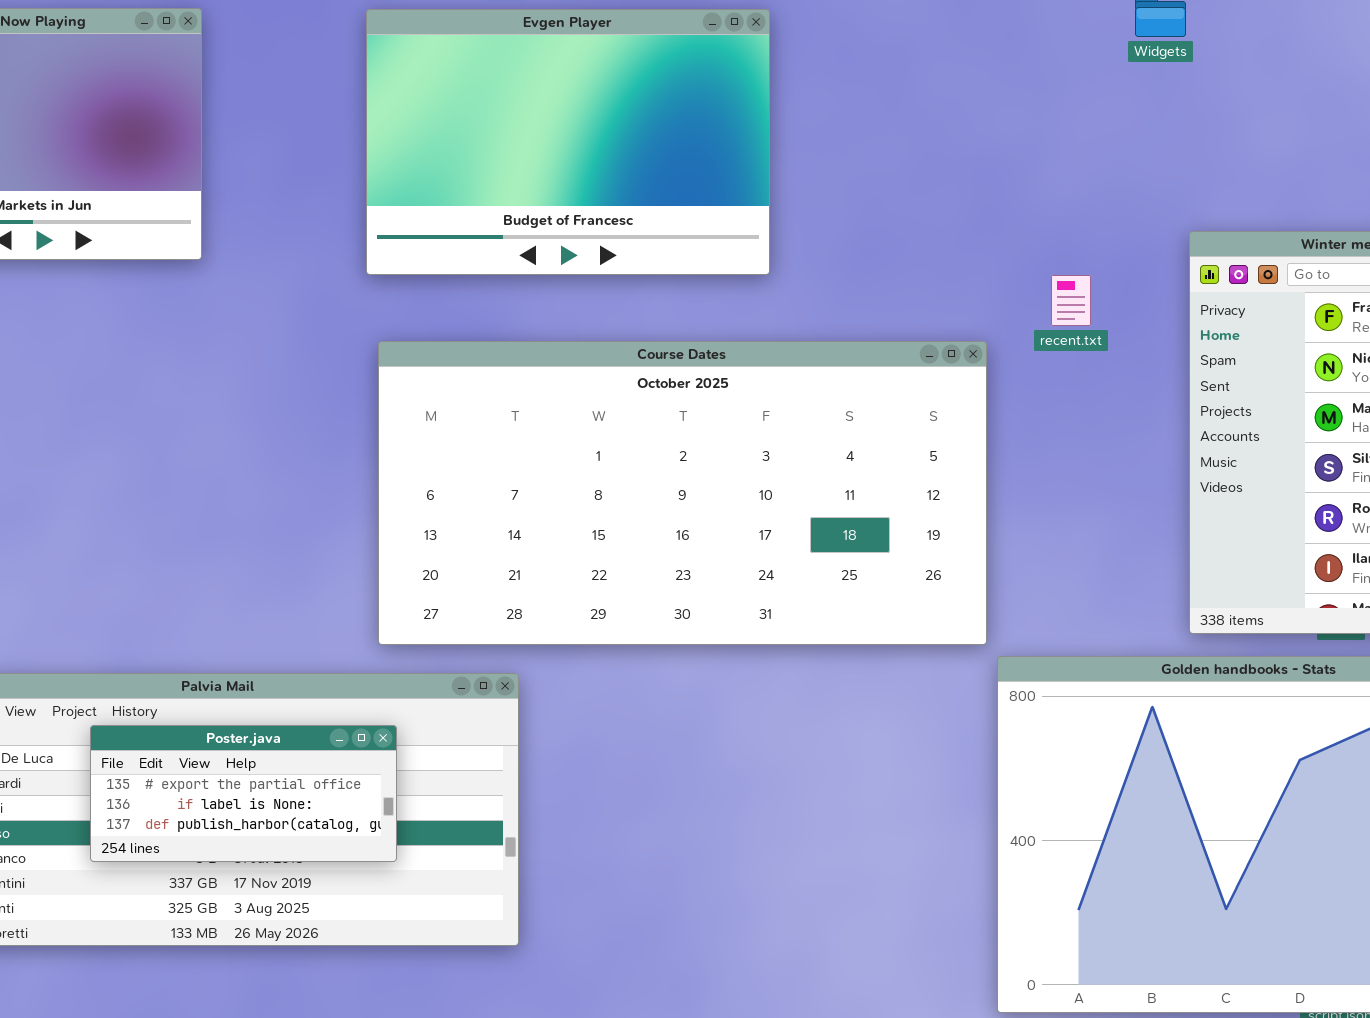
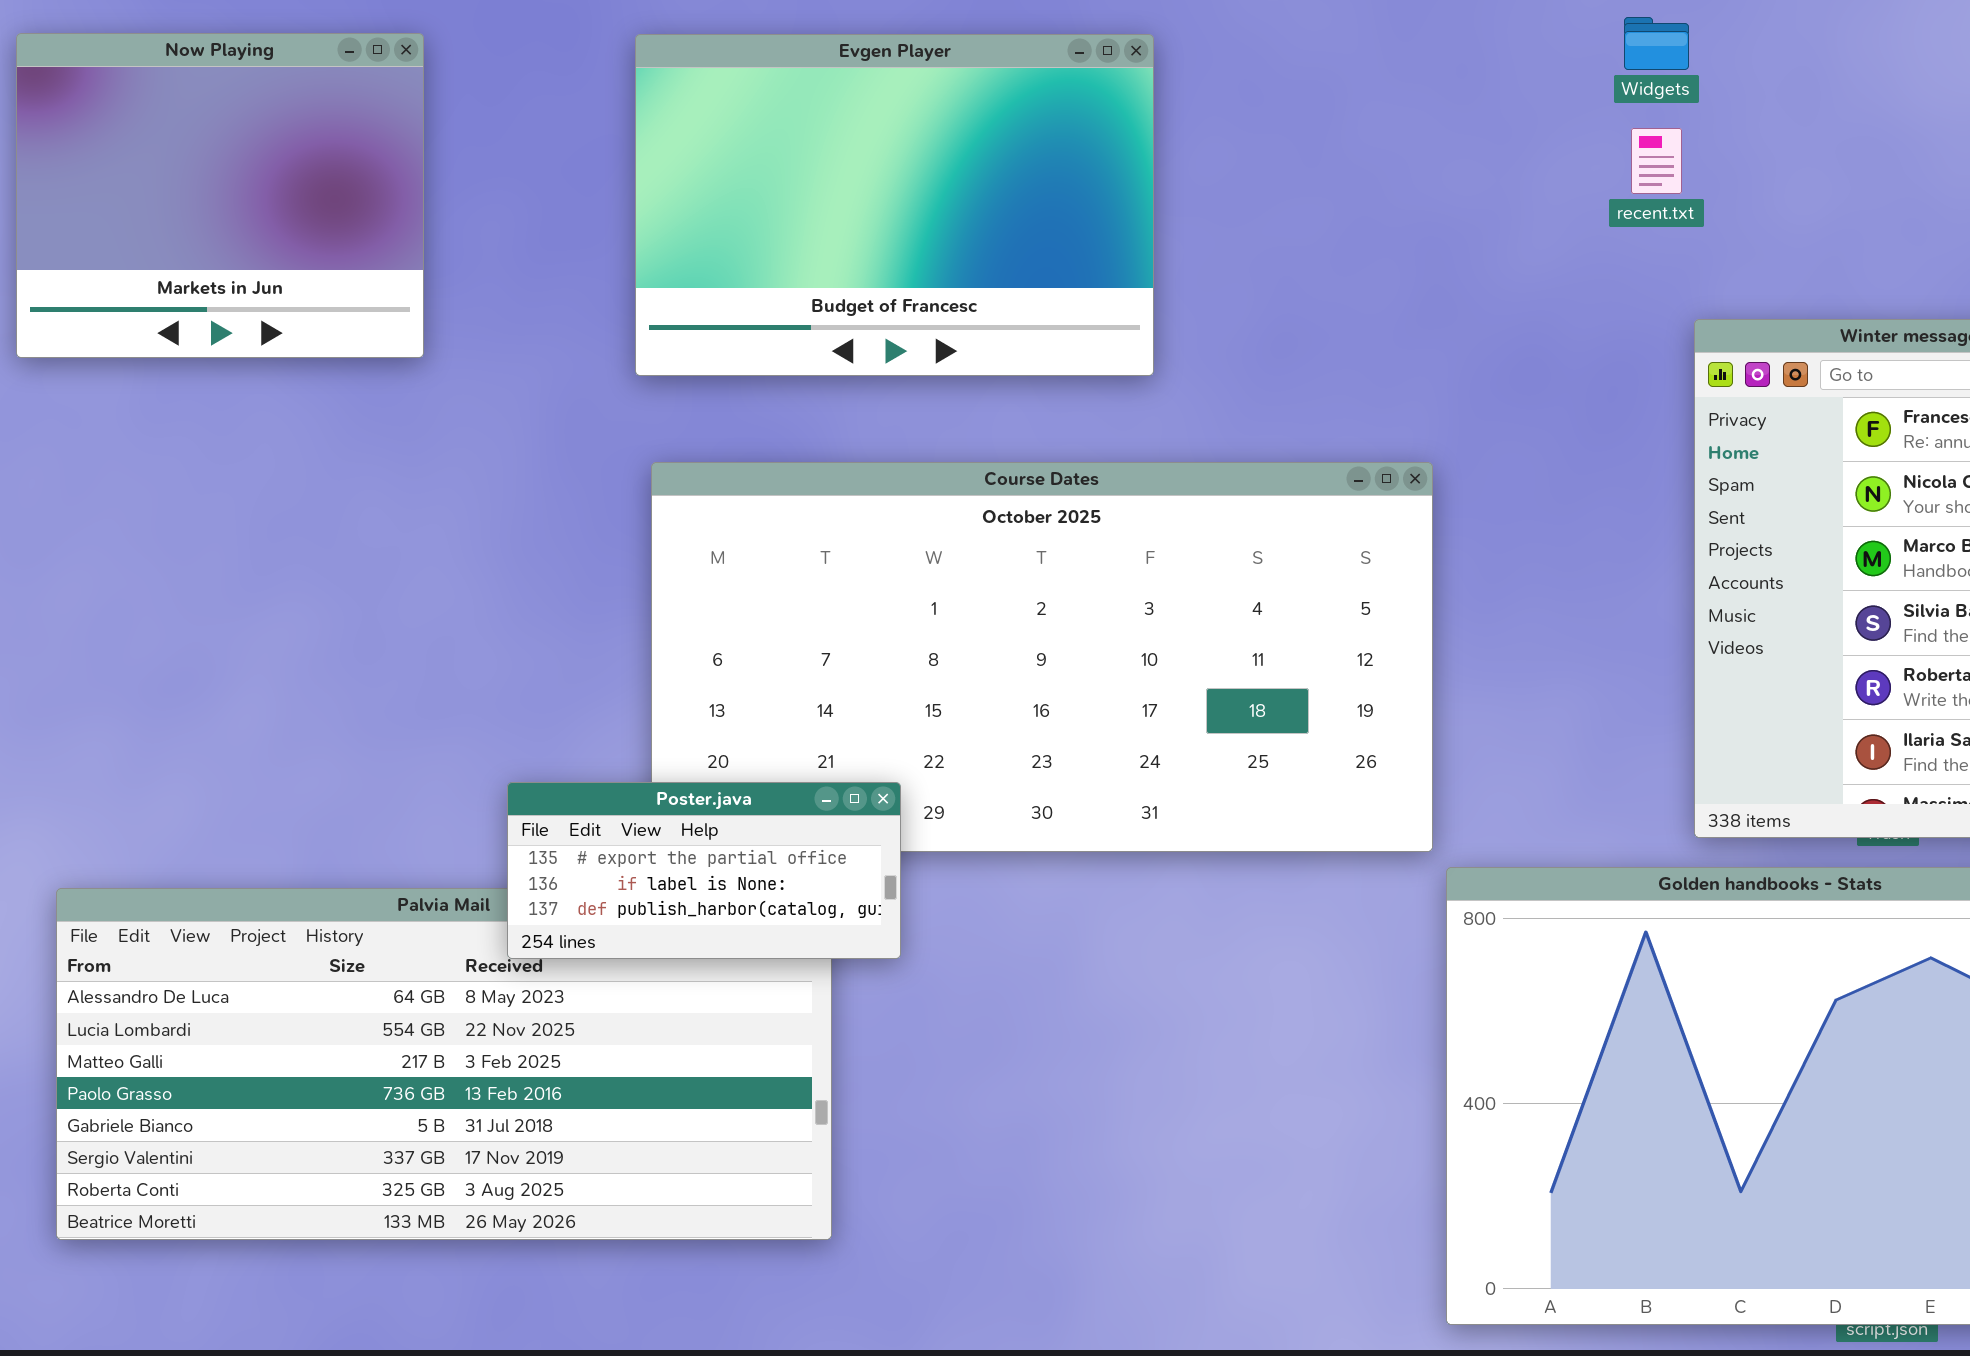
recent.txt: [1051,275,1091,326] -> [1631,128,1682,194], moved
Poster.java: [90,725,397,862] -> [507,782,901,959], moved

